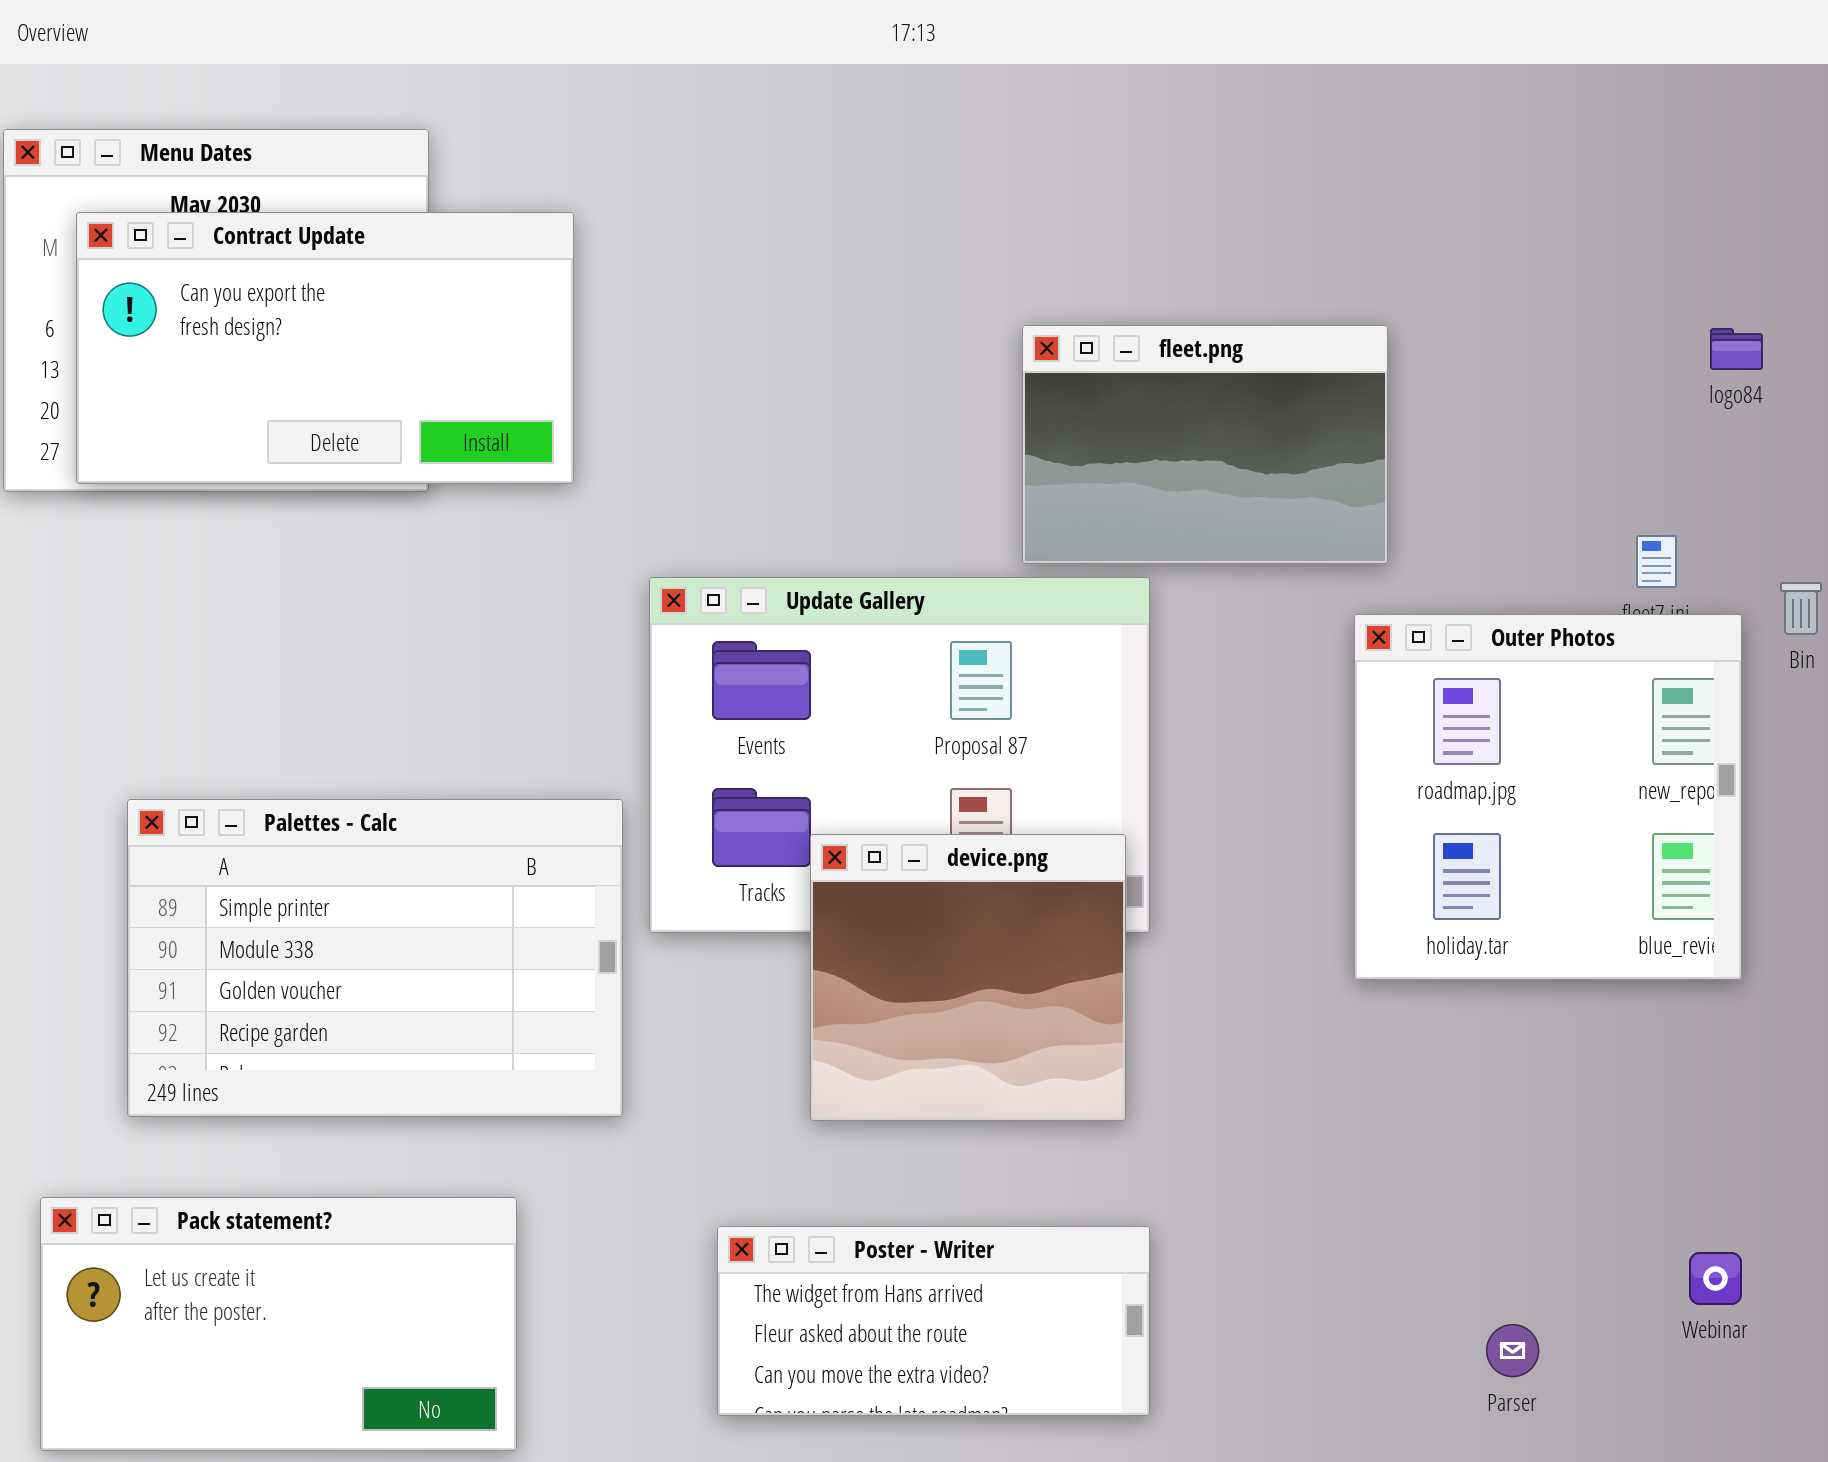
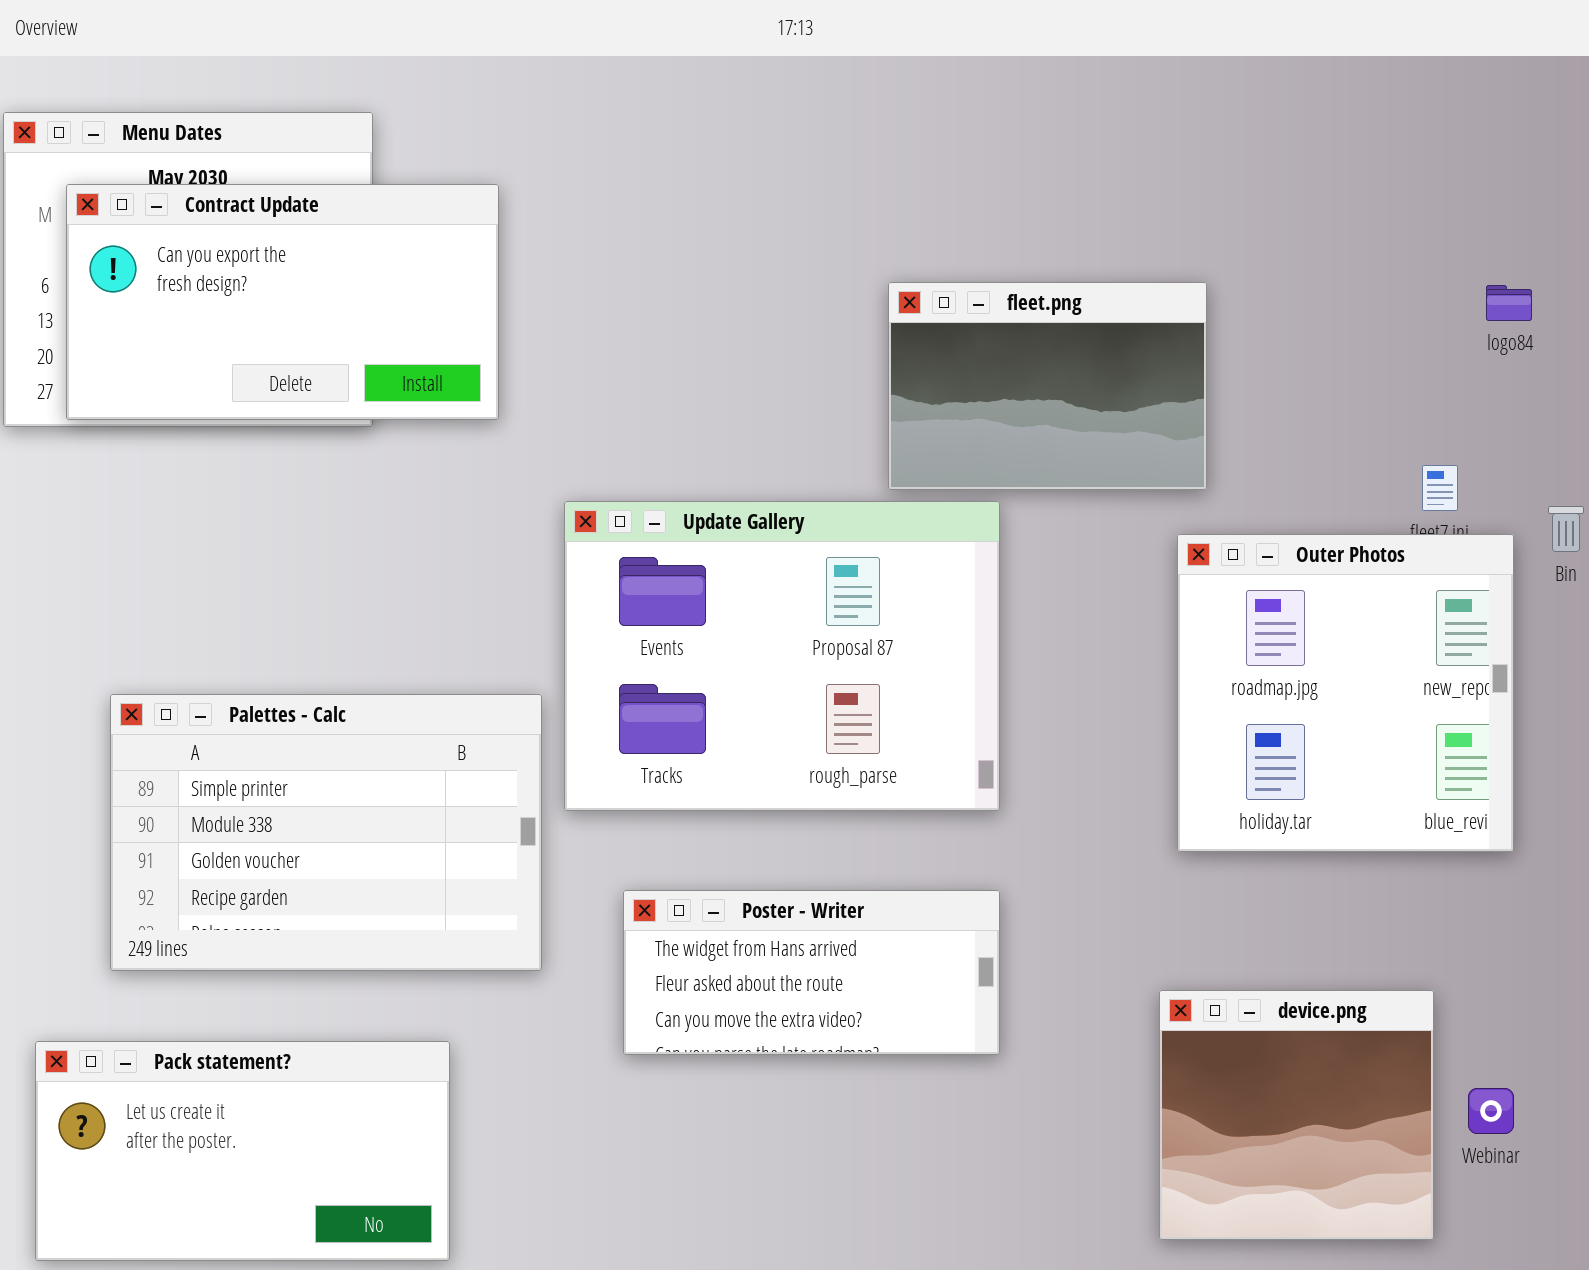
device.png: [810,834,1126,1121] -> [1159,990,1434,1240], moved
Poster - Writer: [717,1226,1150,1416] -> [623,890,1000,1055], moved

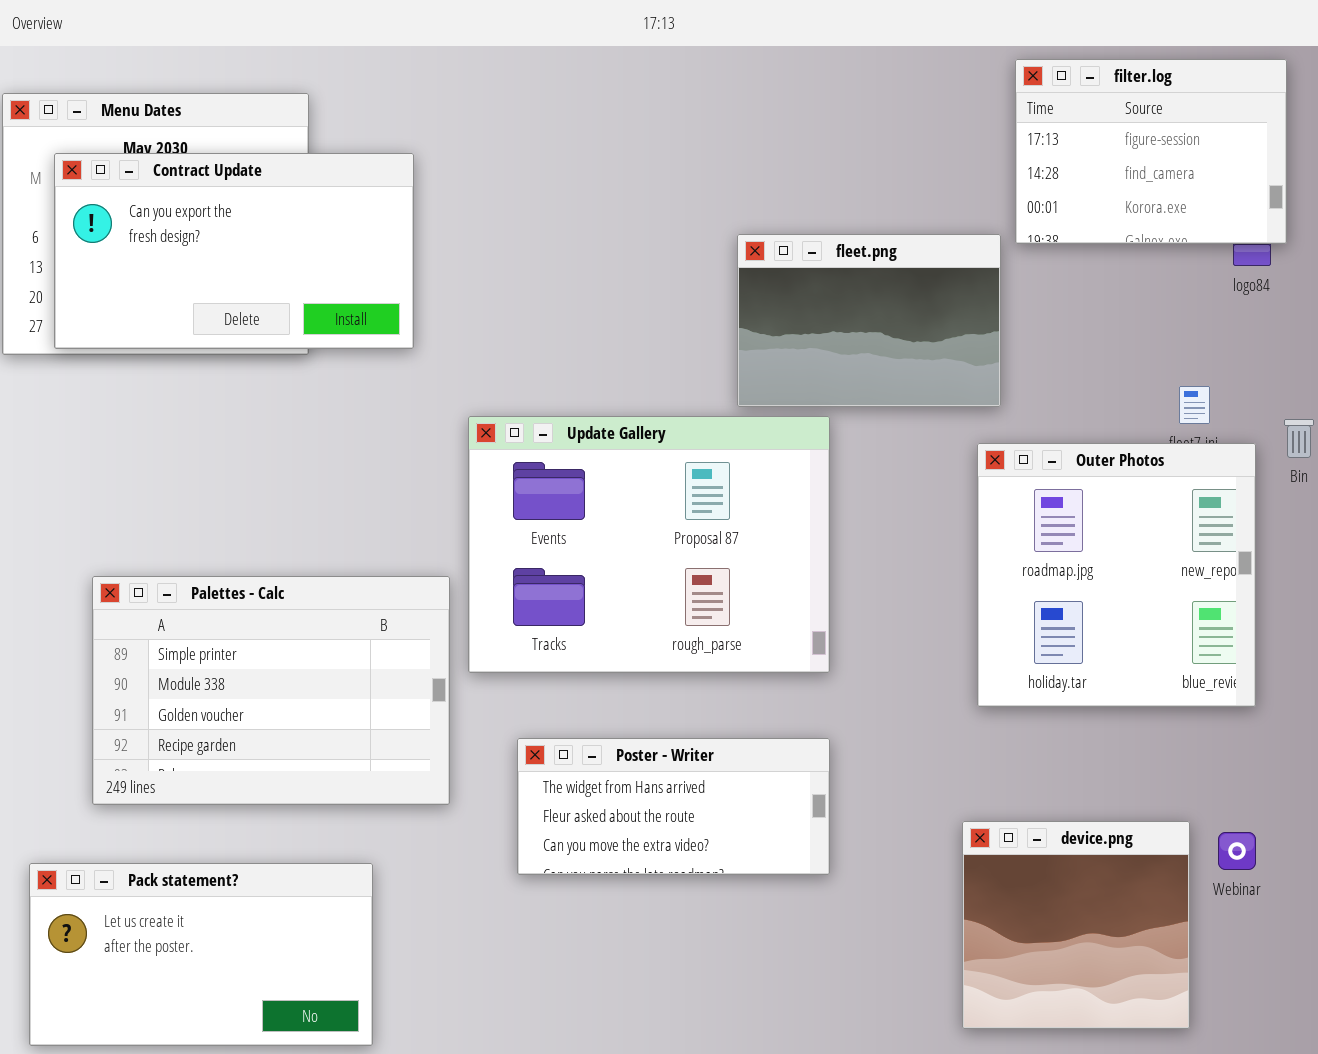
filter.log: none -> [1015,59,1287,244], opened
Webinar: [1468,1088,1514,1134] -> [1218,832,1256,870], moved

